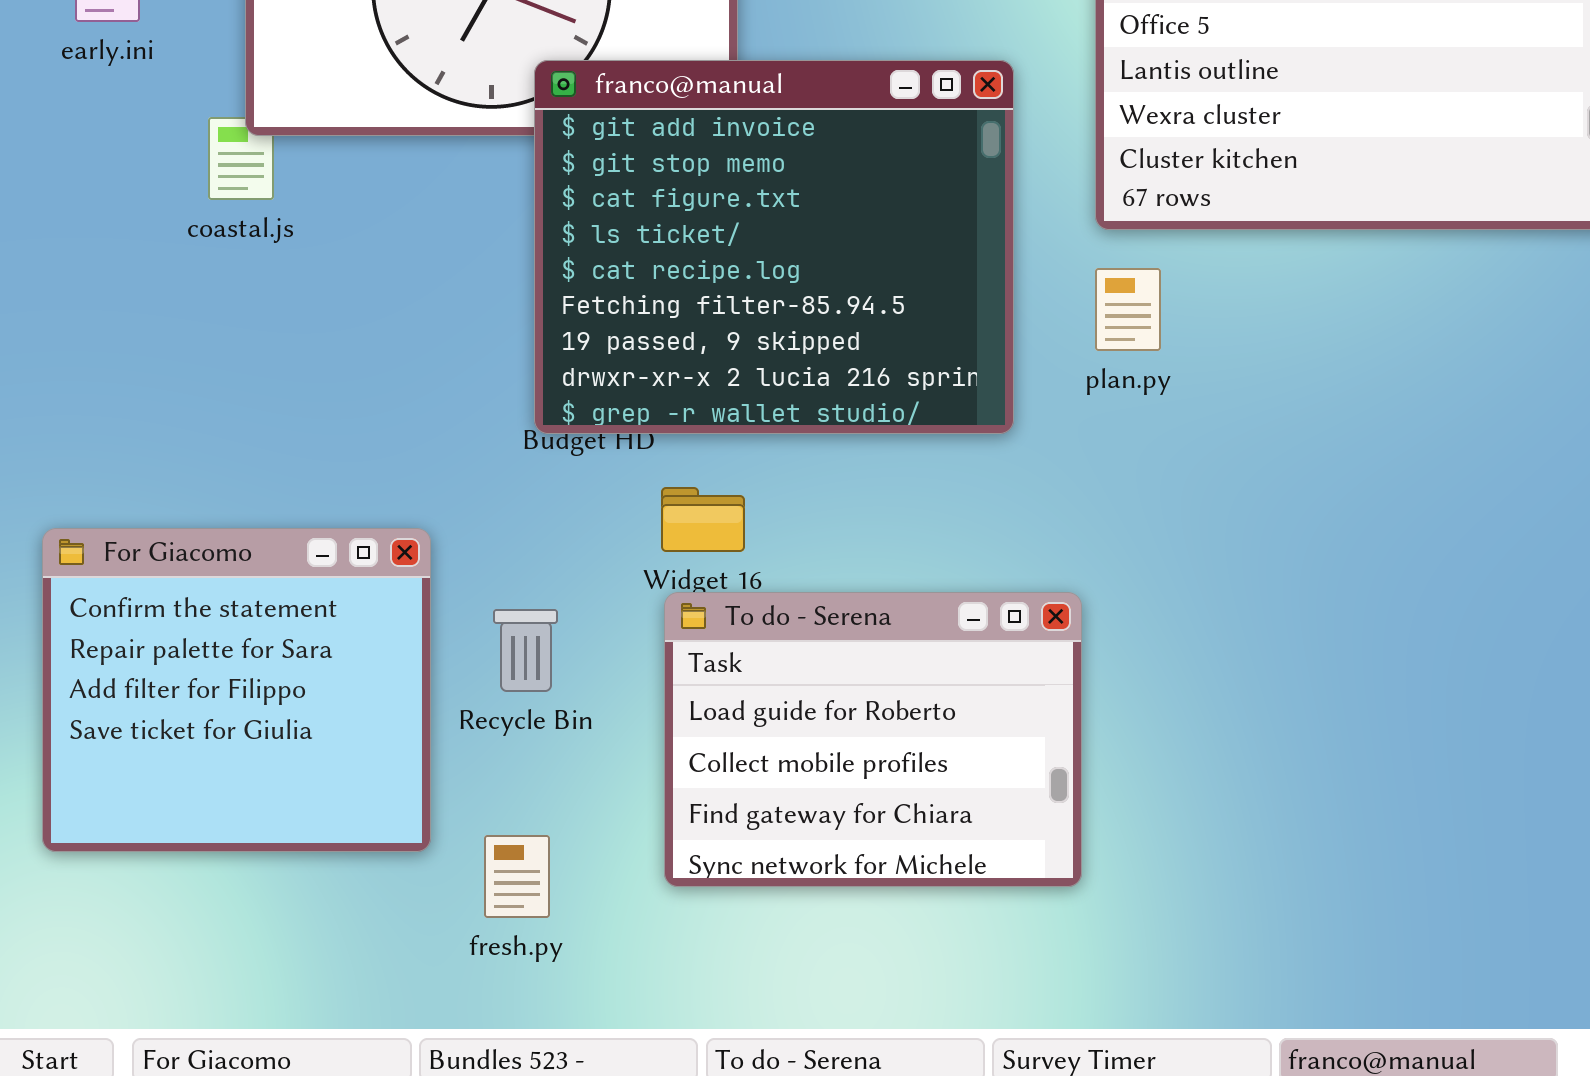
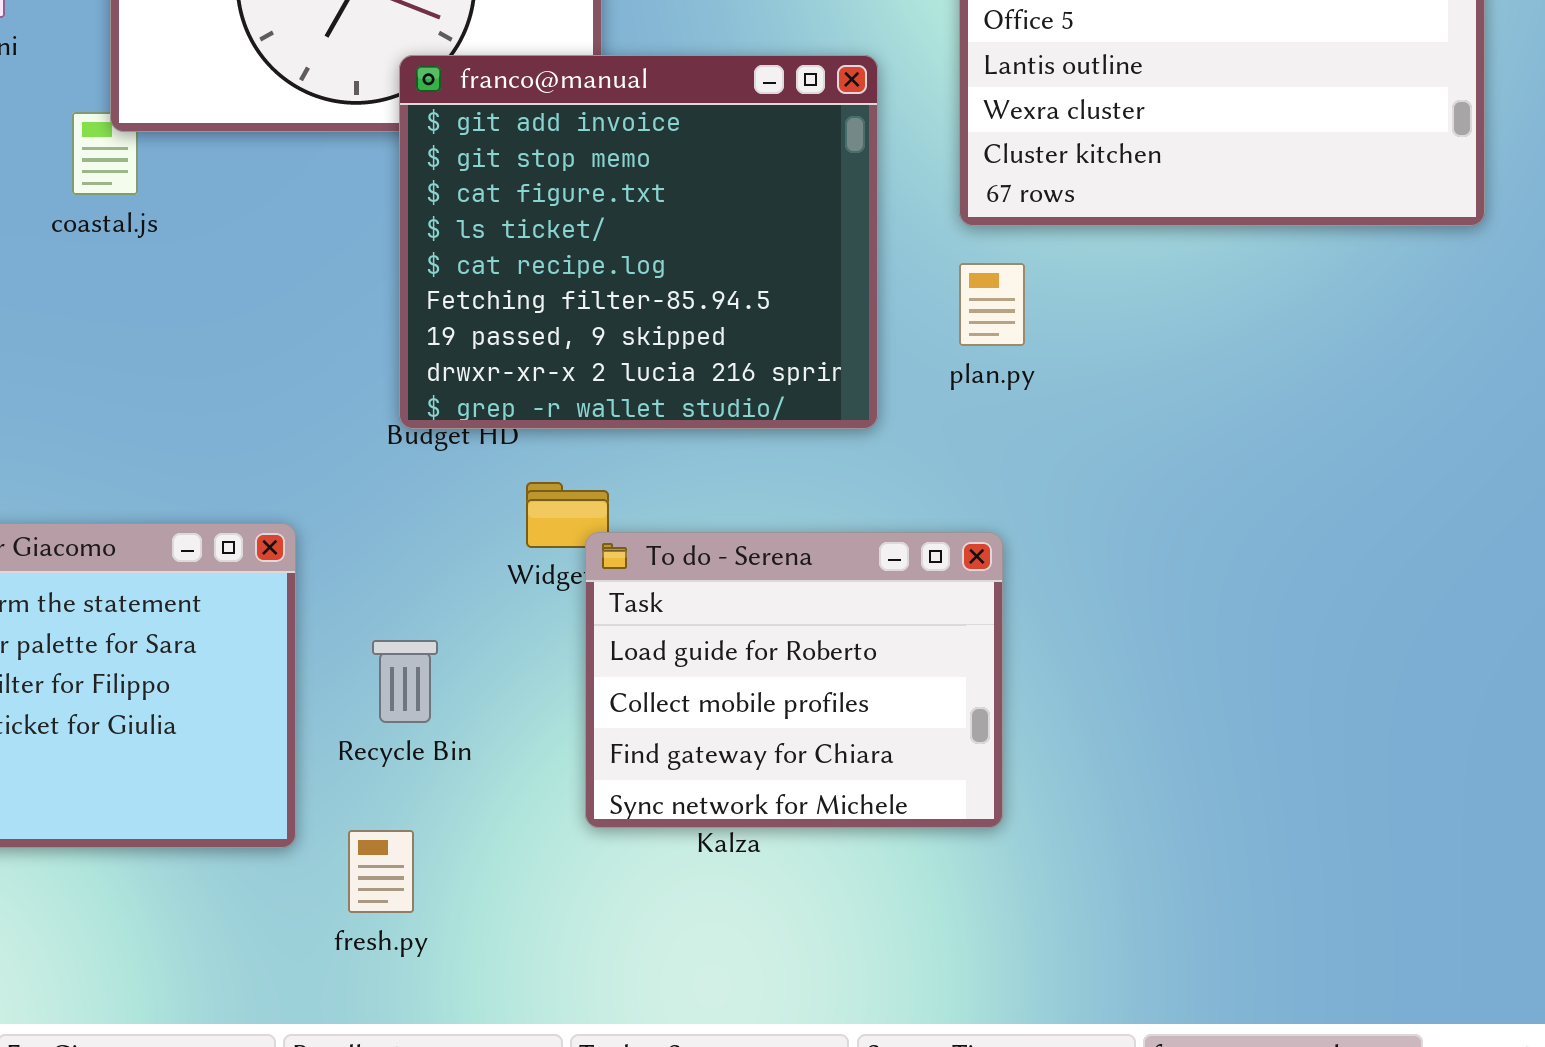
To do - Serena: [664,592,1082,887] -> [585,532,1003,828], moved
Recycle Bin: [493,609,558,692] -> [372,640,438,723], moved

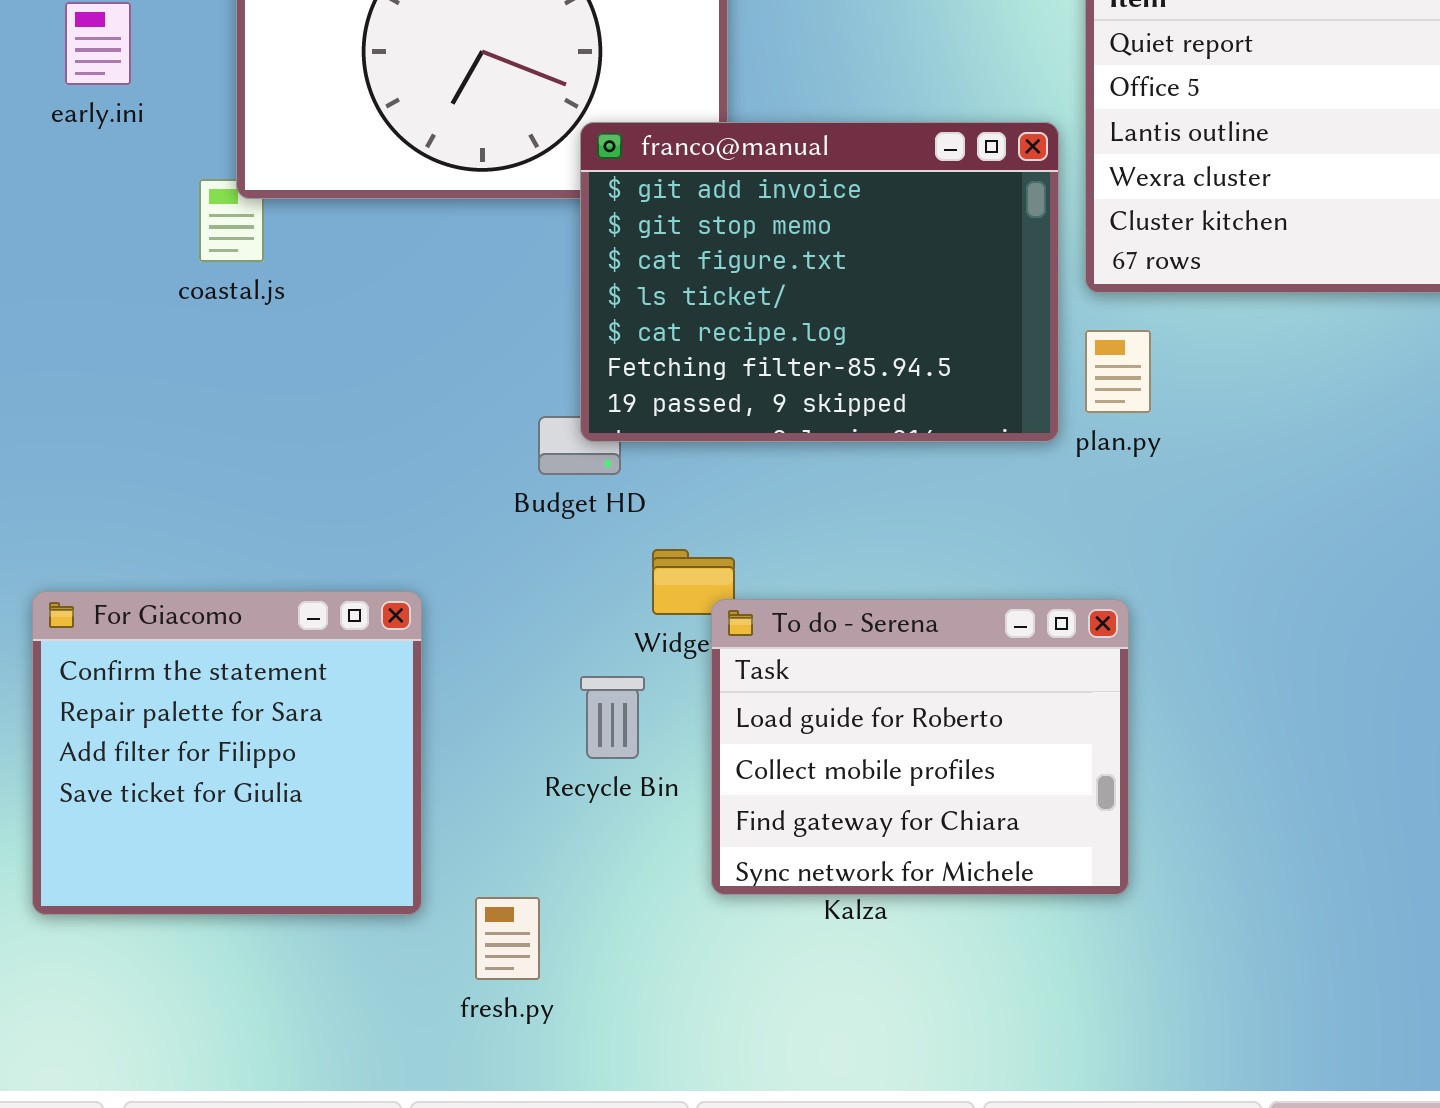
franco@manual: [399,55,878,429] -> [580,122,1059,442], moved, resized
Recycle Bin: [372,640,438,723] -> [580,676,645,759], moved

